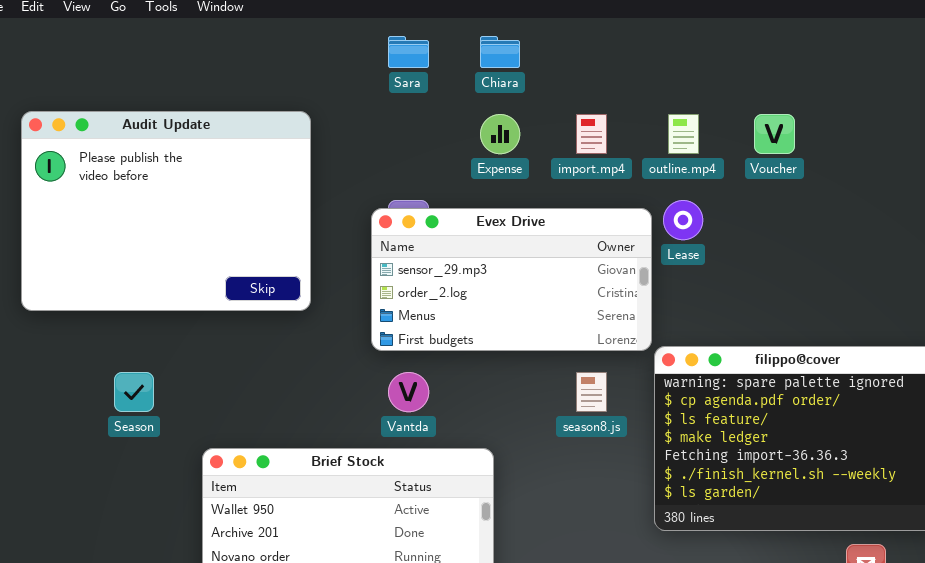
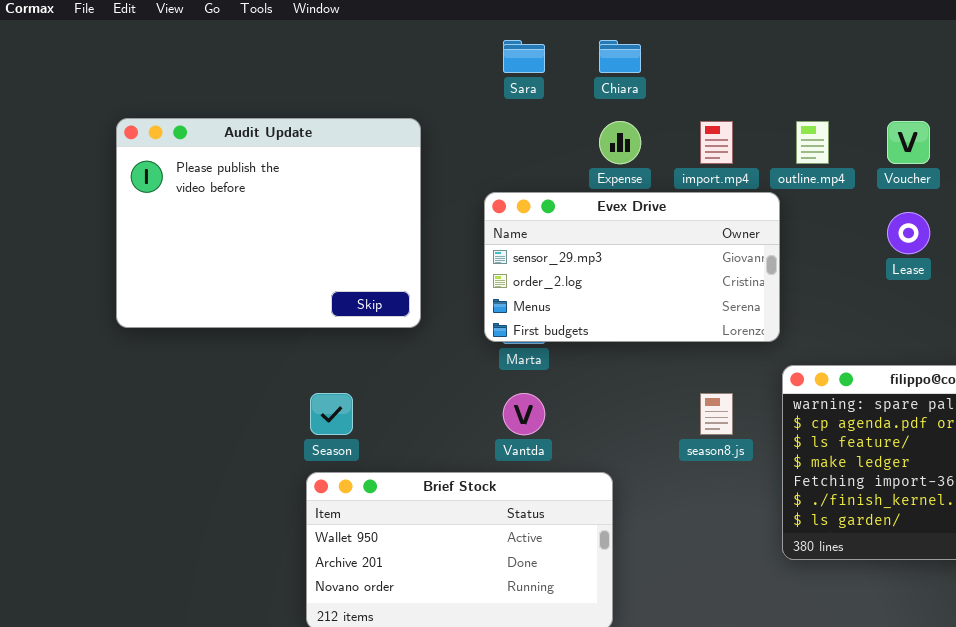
Lease: [663,200,703,240] -> [887,212,930,254], moved
Evex Drive: [371,208,652,351] -> [484,192,780,342], moved
Season: [114,372,154,412] -> [310,393,353,435], moved

